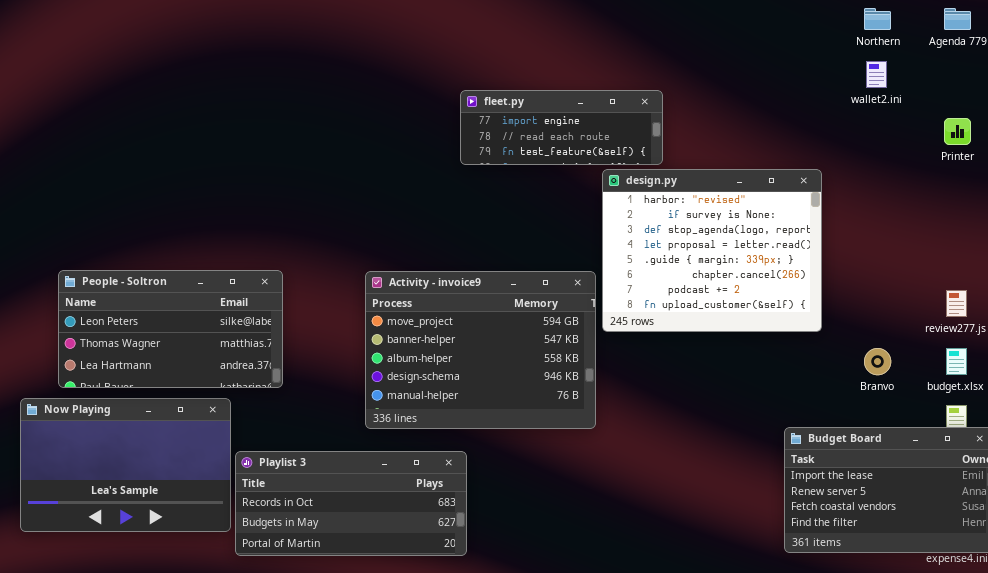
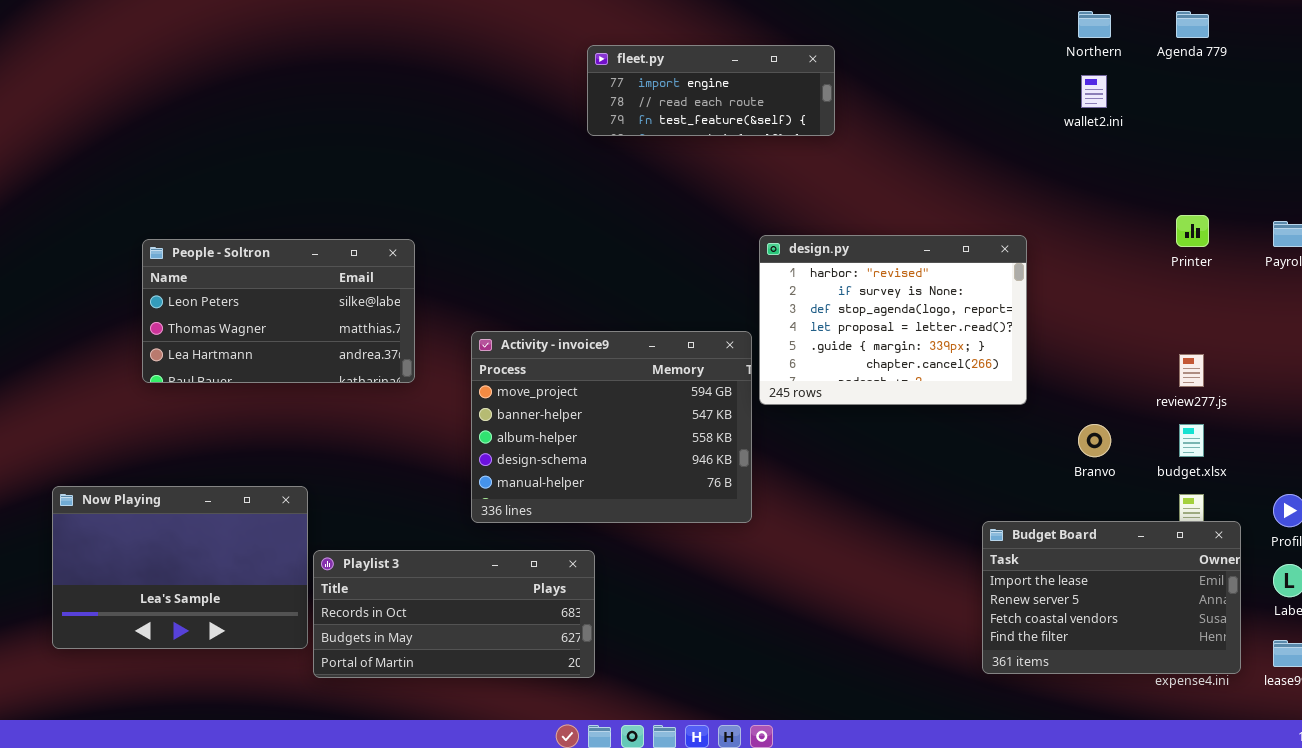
fleet.py: [460,90,663,165] -> [587,45,835,136], moved
Printer: [944,118,971,145] -> [1176,215,1209,247], moved
design.py: [602,169,822,332] -> [759,235,1027,405], resized
People - Soltron: [58,270,283,388] -> [142,239,415,383], moved

